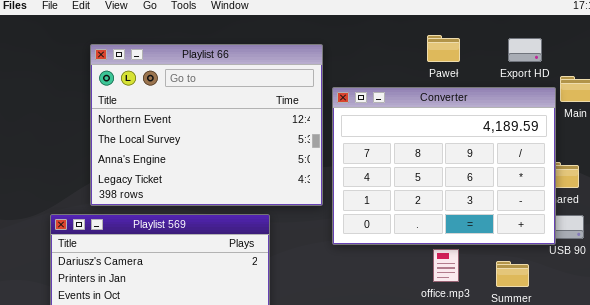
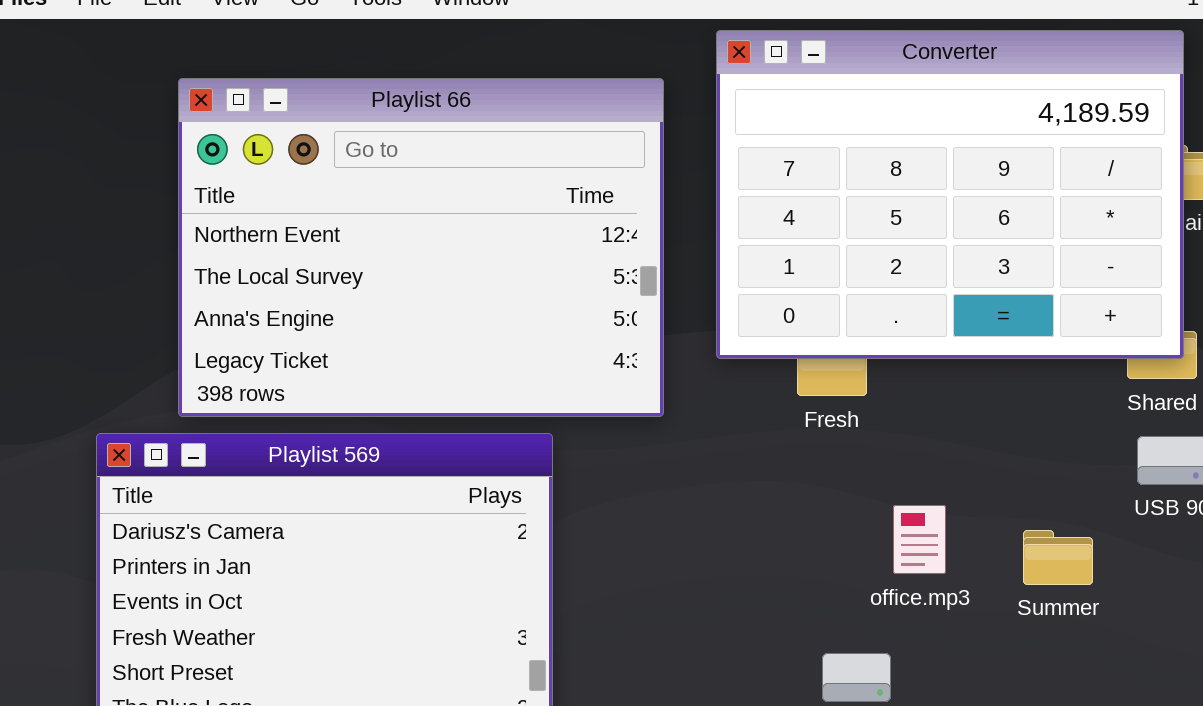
Converter: [332,87,556,245] -> [716,30,1184,359], moved

